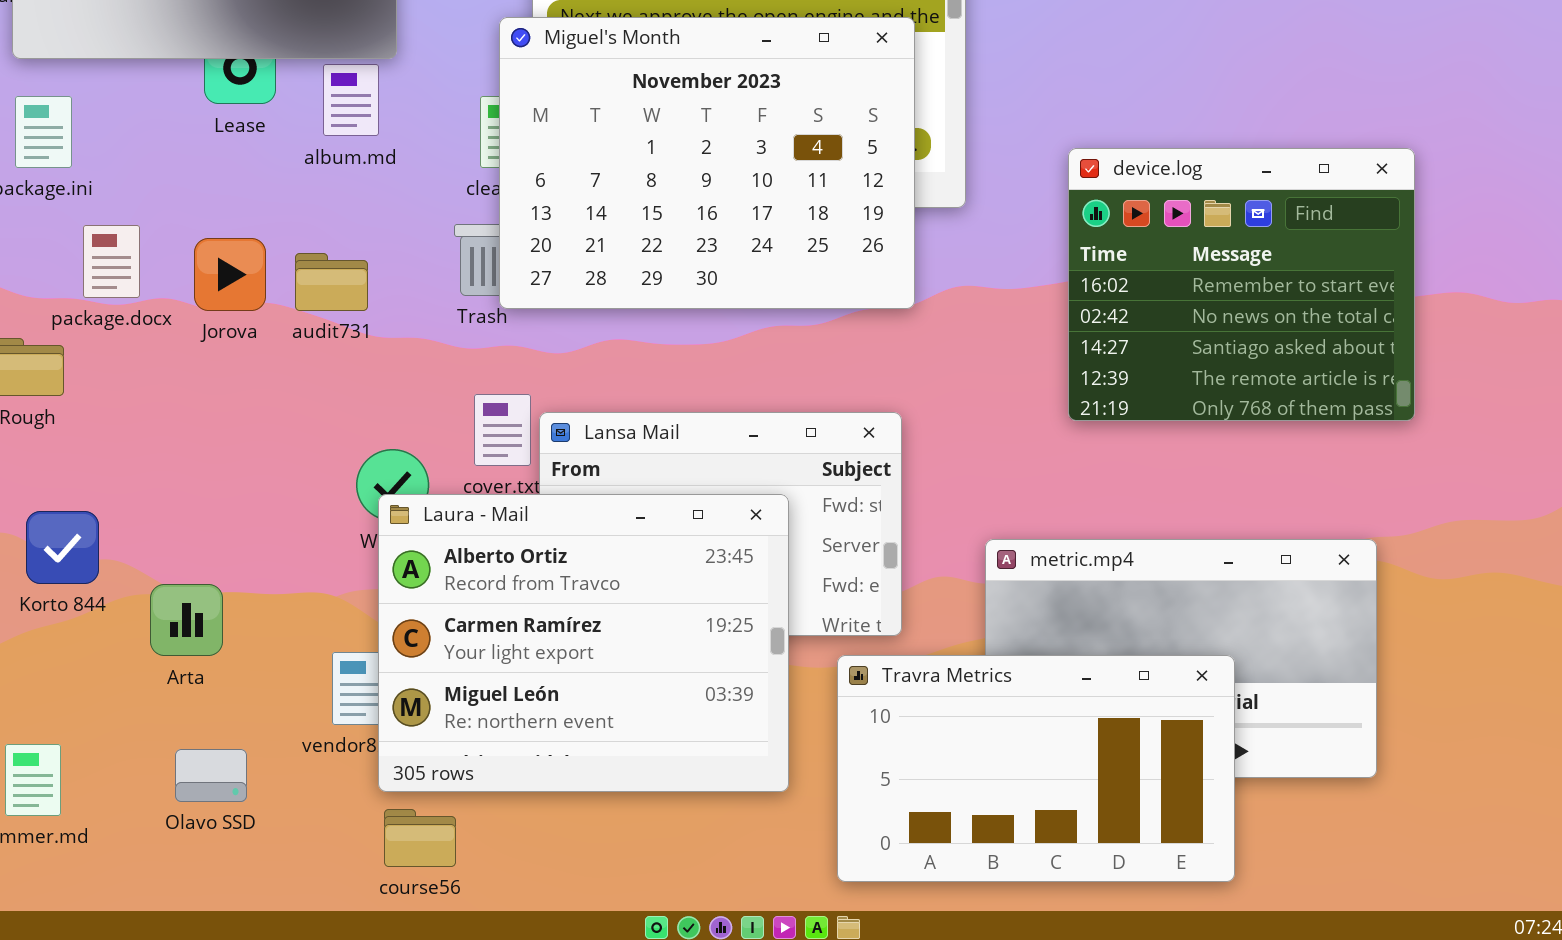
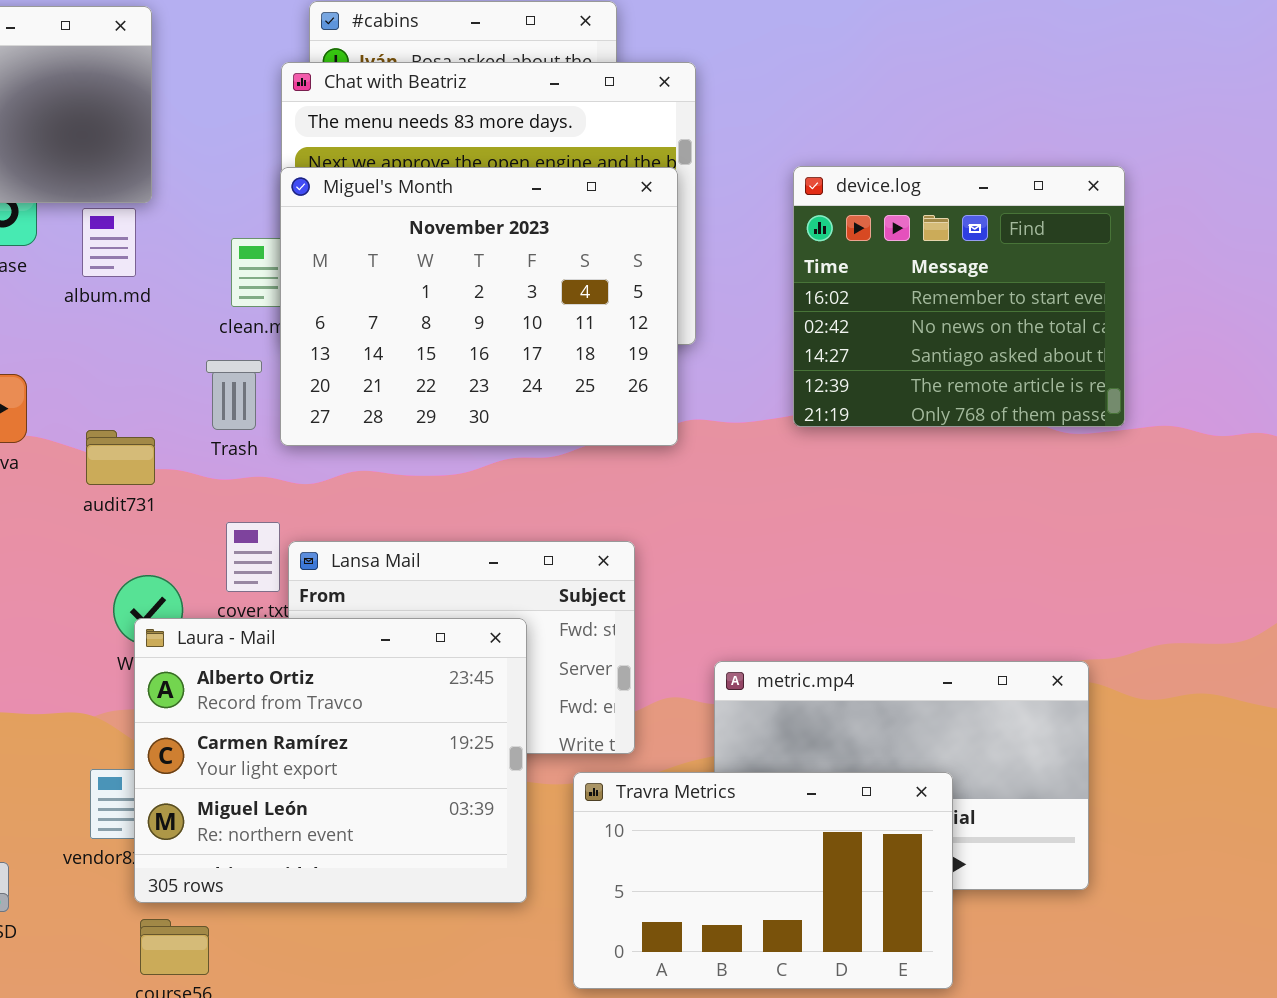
Miguel's Month: [499,17,915,309] -> [280,167,678,446], moved
device.log: [1068,148,1415,421] -> [793,166,1125,427], moved
audit731: [295,253,368,311] -> [86,430,155,485], moved

